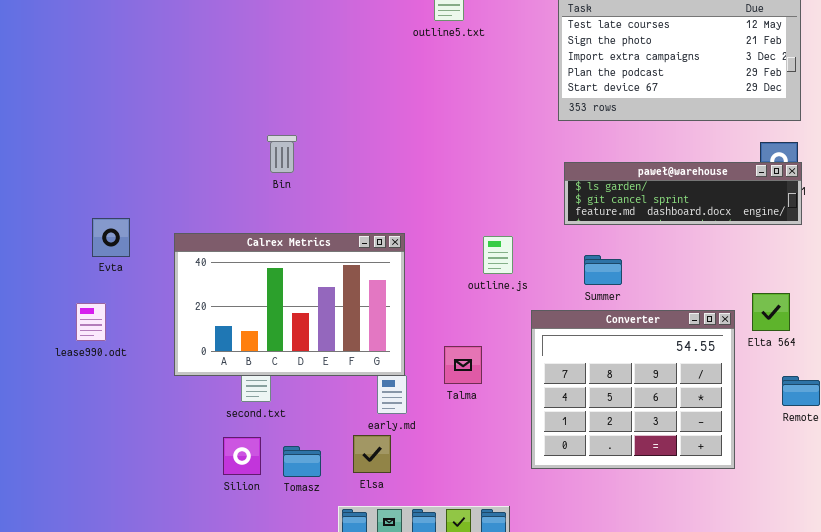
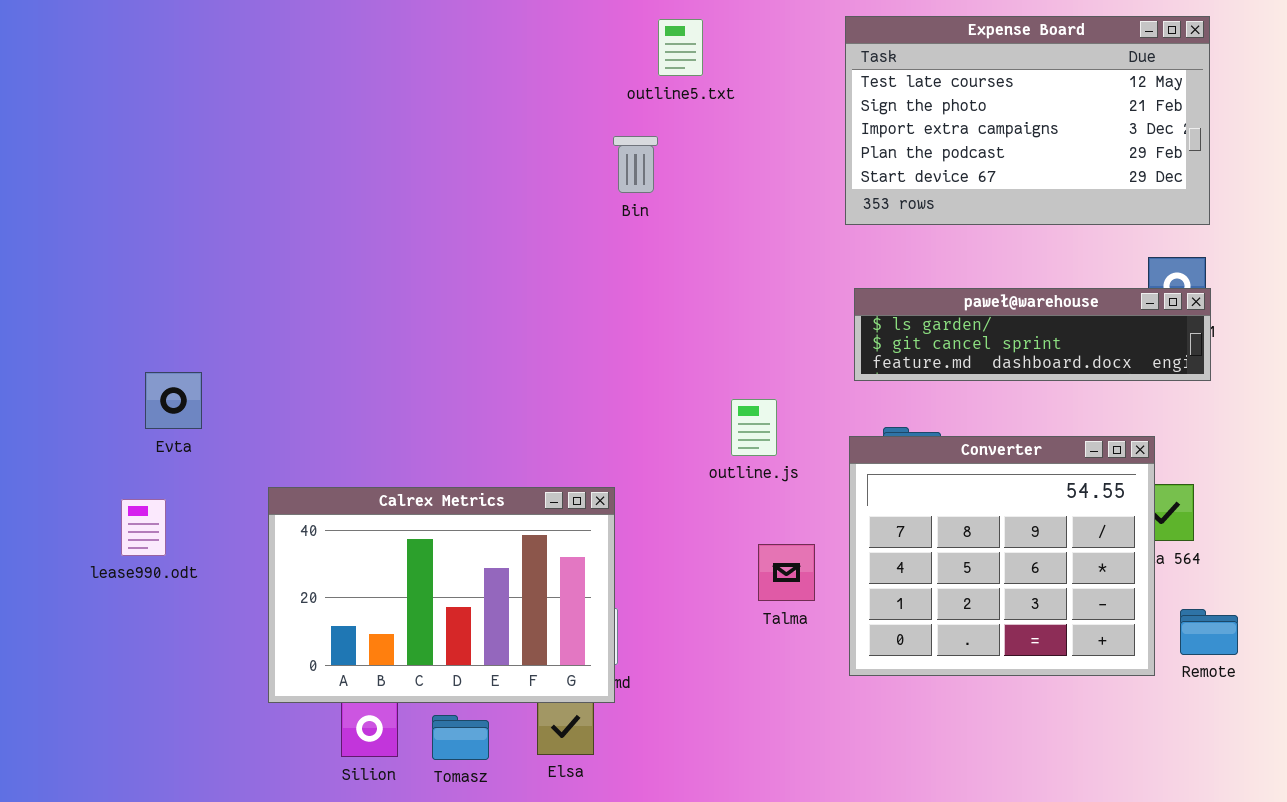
Bin: [267,135,297,173] -> [613,136,658,193], moved
Calrex Metrics: [174,233,405,376] -> [268,487,615,703], moved
Converter: [531,310,735,469] -> [849,436,1155,676], moved
Talma: [444,346,482,384] -> [758,544,815,601], moved

